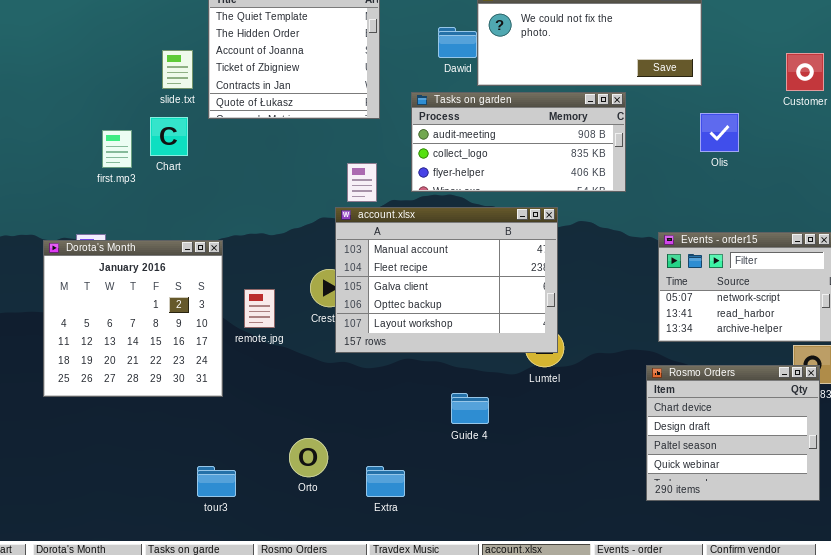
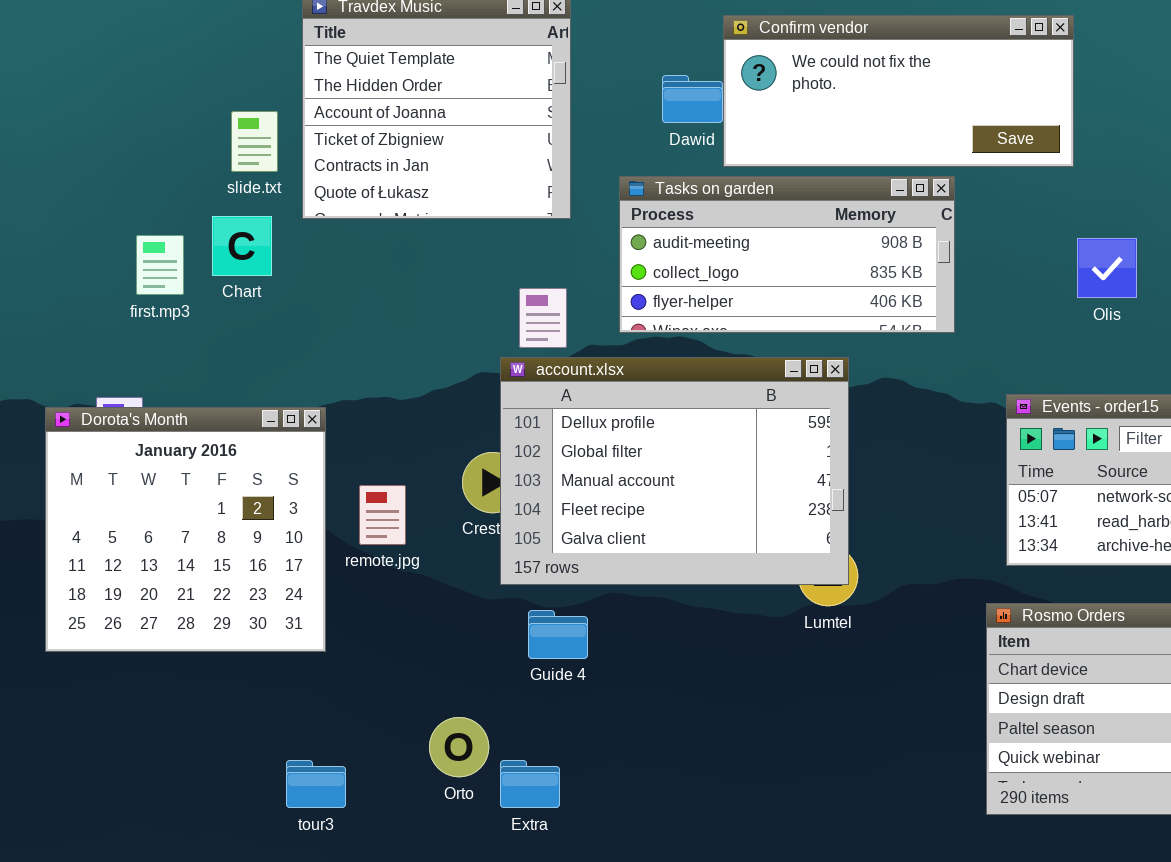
Olis: [700,113,739,152] -> [1077,238,1137,298], moved
account.xlsx: [335,207,558,353] -> [500,357,849,585], scrolled up 2 rows
Guide 4: [451,393,489,424] -> [528,610,588,659], moved
Extra: [366,466,405,497] -> [500,760,560,808], moved

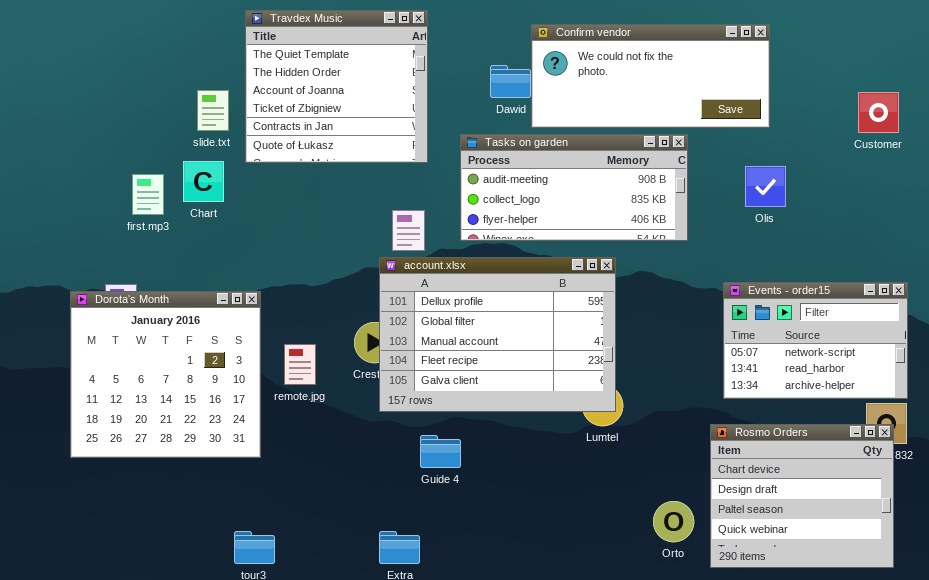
Olis: [1077,238,1137,298] -> [745,166,786,207], moved
Guide 4: [528,610,588,659] -> [420,435,461,468], moved
Orto: [429,717,489,777] -> [653,501,694,542], moved

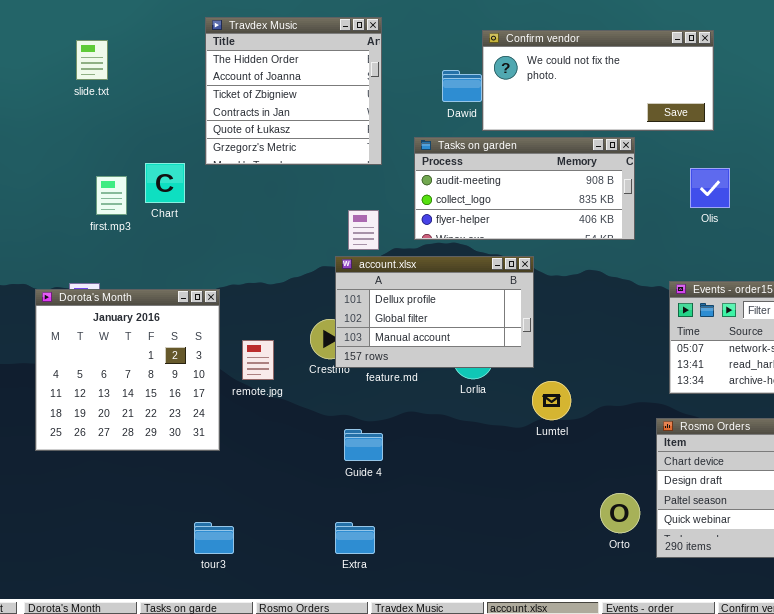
Travdex Music: [245,10,428,163] -> [205,17,382,165], scrolled down 1 row
slide.txt: [197,90,229,131] -> [76,40,108,80], moved
account.xlsx: [379,257,616,412] -> [335,256,534,368], resized
Guide 4: [420,435,461,468] -> [344,429,383,461], moved

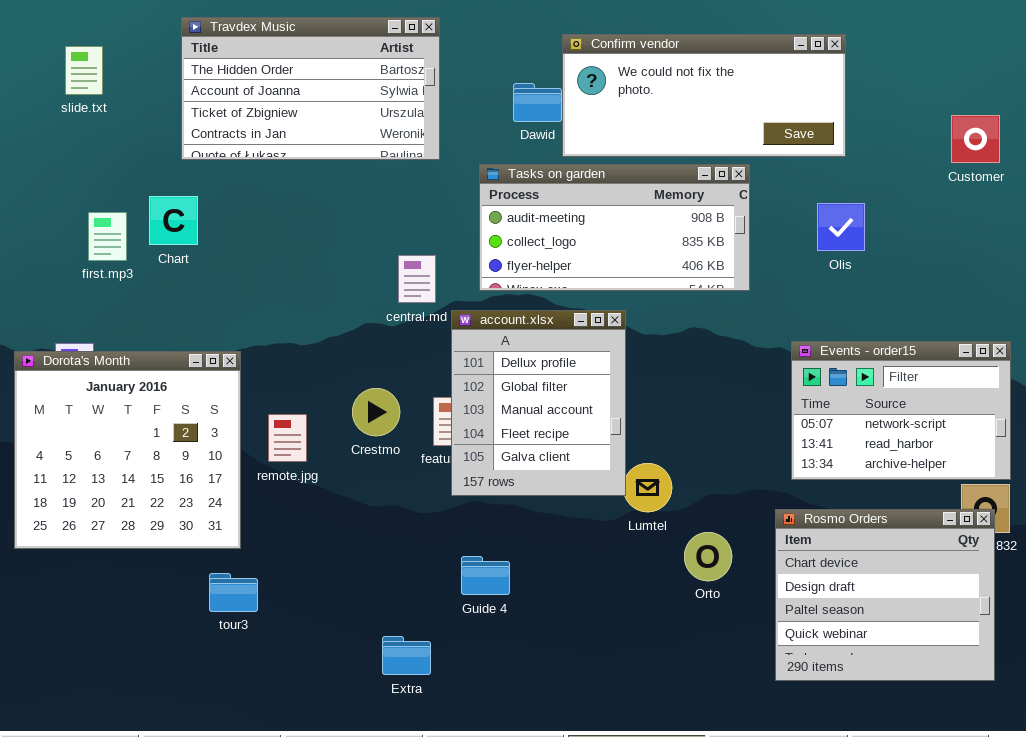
Travdex Music: [205,17,382,165] -> [181,17,440,160], resized
account.xlsx: [335,256,534,368] -> [451,310,626,496], resized
Guide 4: [344,429,383,461] -> [461,556,510,595], moved
Orto: [600,493,640,533] -> [684,532,732,581], moved
tour3: [194,522,234,554] -> [209,573,258,612], moved

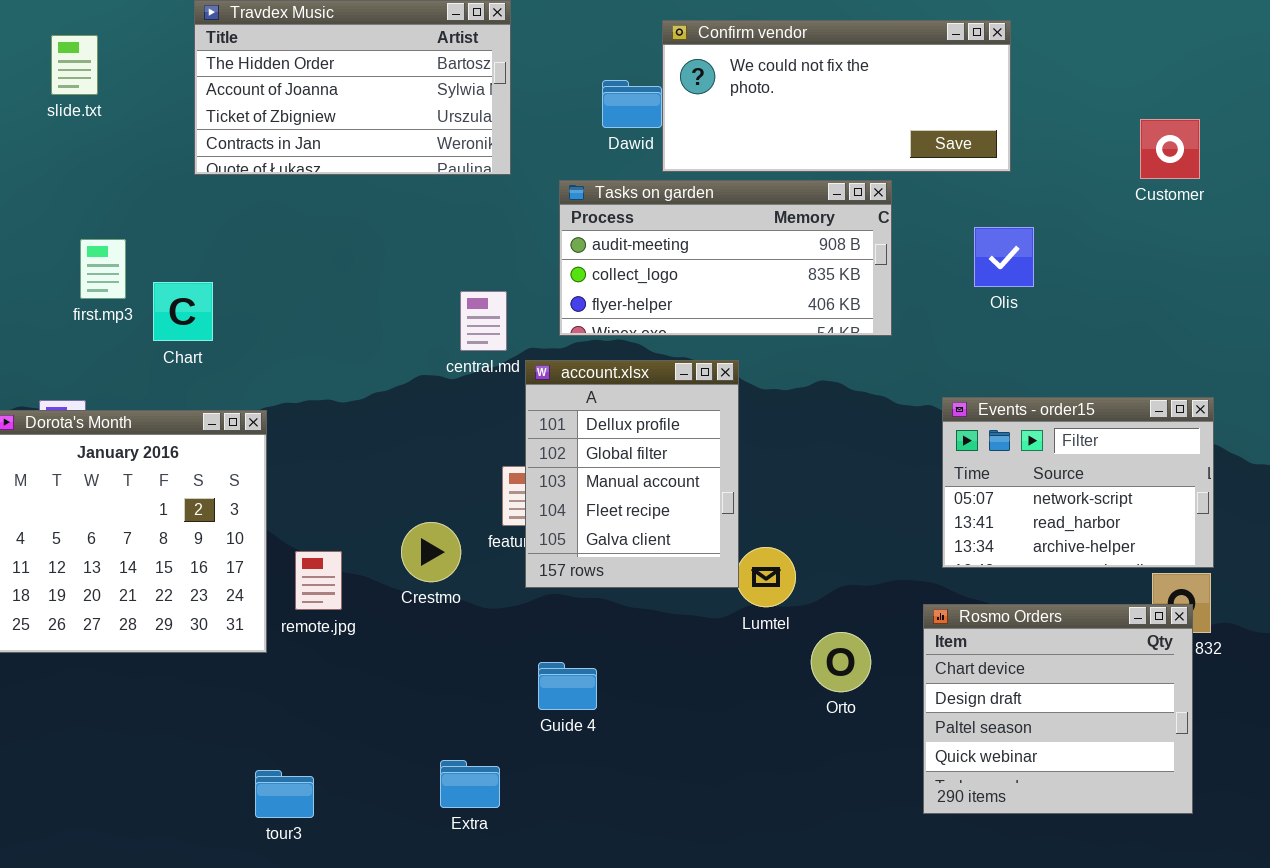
Chart: [149,196,198,245] -> [153,282,213,341], moved
Crestmo: [352,388,400,436] -> [401,522,461,582], moved
remote.jpg: [268,414,307,462] -> [295,551,342,610], moved
tour3: [209,573,258,612] -> [255,770,314,818], moved

